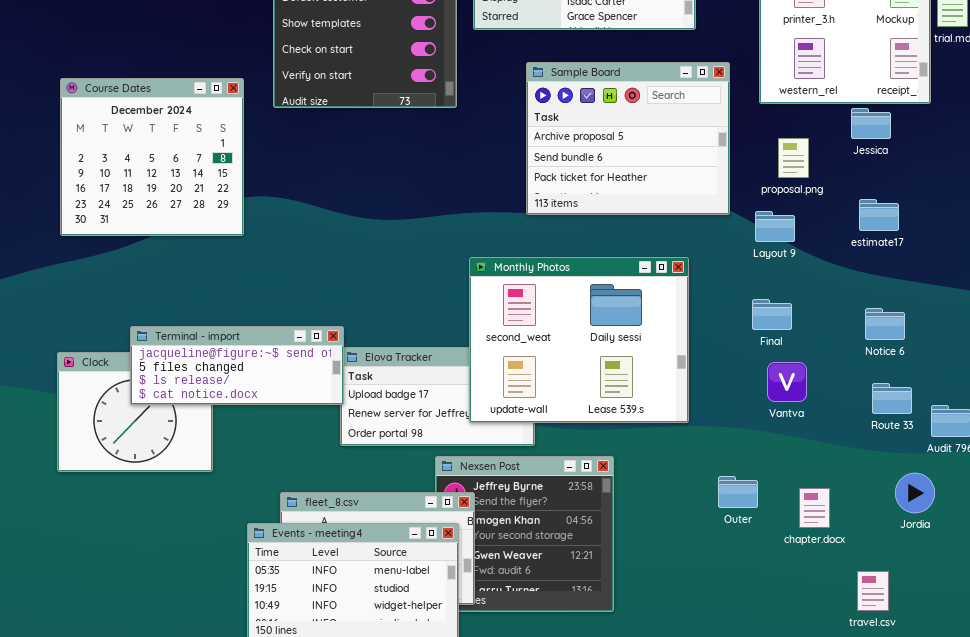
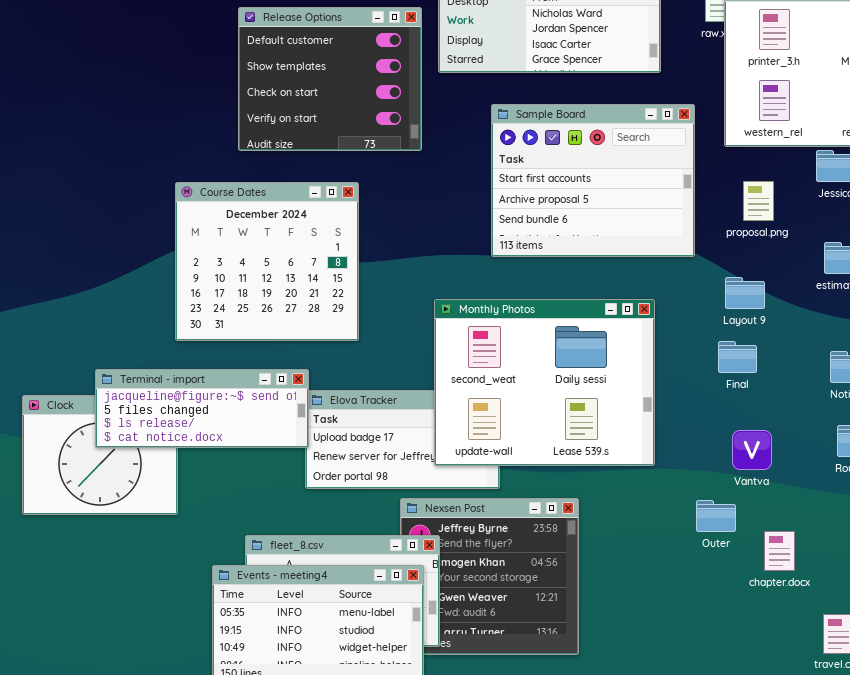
Sample Board: [526,62,730,215] -> [491,104,695,257], scrolled up 1 row
Course Dates: [60,78,244,236] -> [175,182,359,341], moved
Layout 9: [755,211,795,242] -> [725,277,765,309], moved
Vantva: [767,362,807,402] -> [732,430,772,470], moved
Outer: [718,476,758,508] -> [696,500,736,532], moved

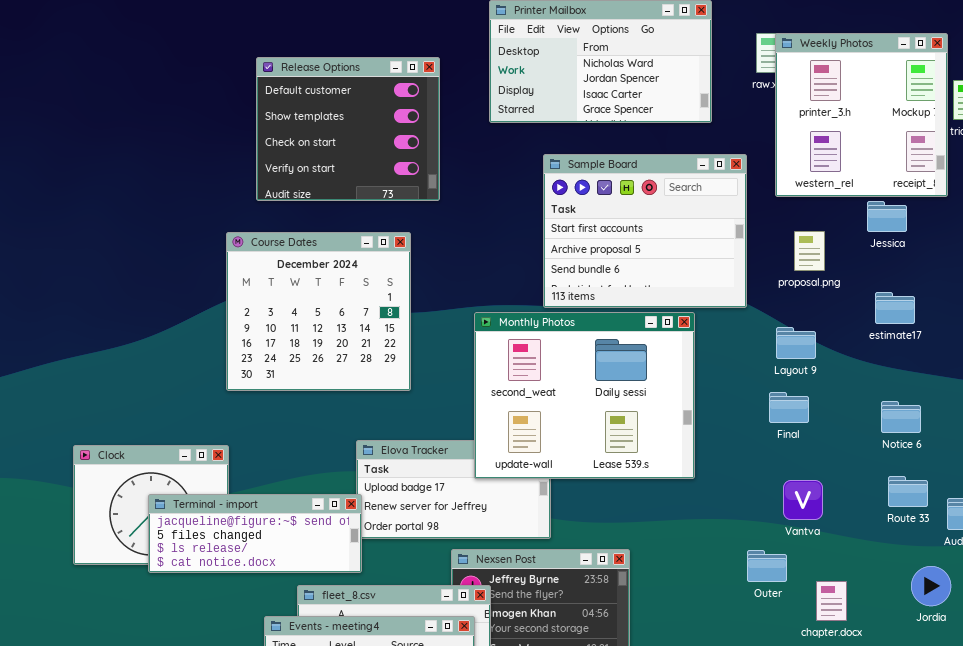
Release Options: [238,7,422,151] -> [256,57,440,201], moved
Monthly Photos: [434,299,655,466] -> [474,312,695,479], moved
Terminal - import: [95,369,309,448] -> [148,494,362,573], moved

